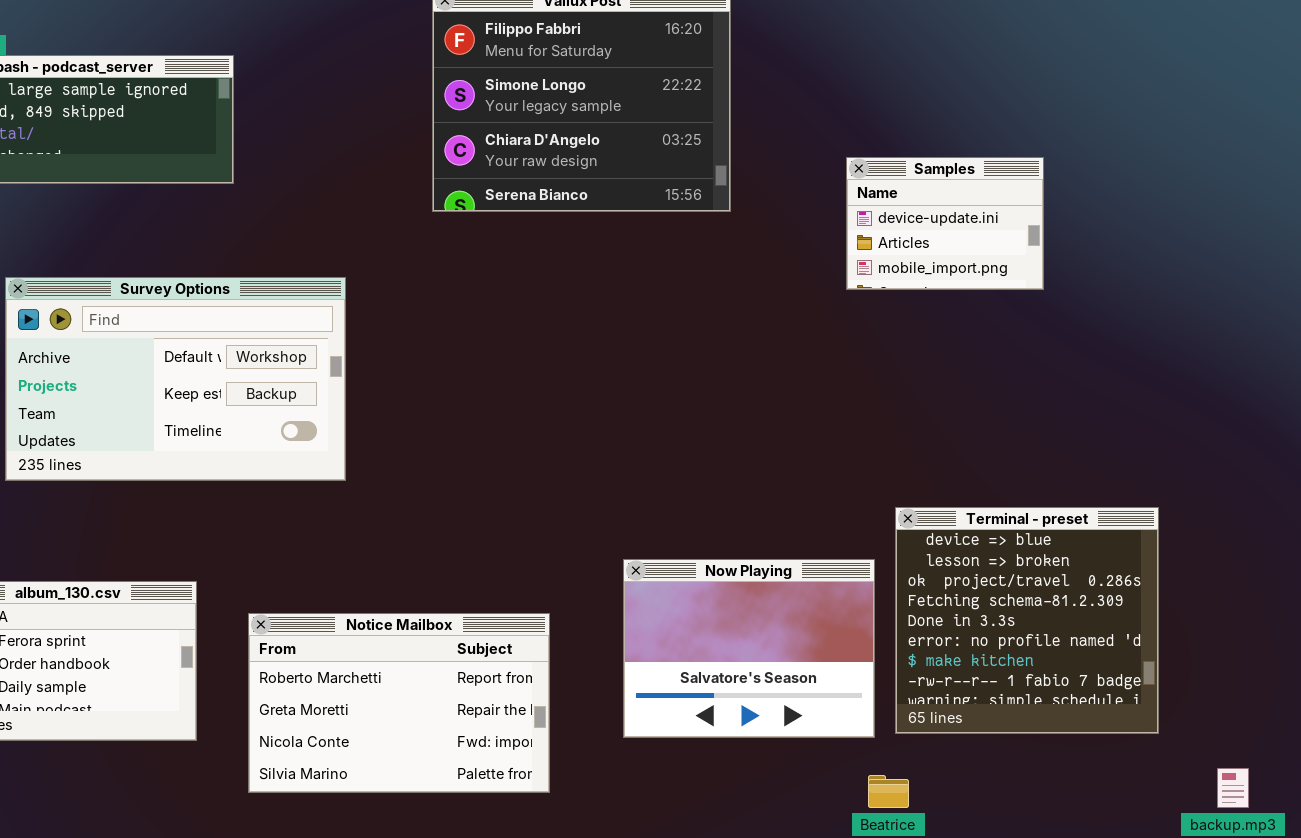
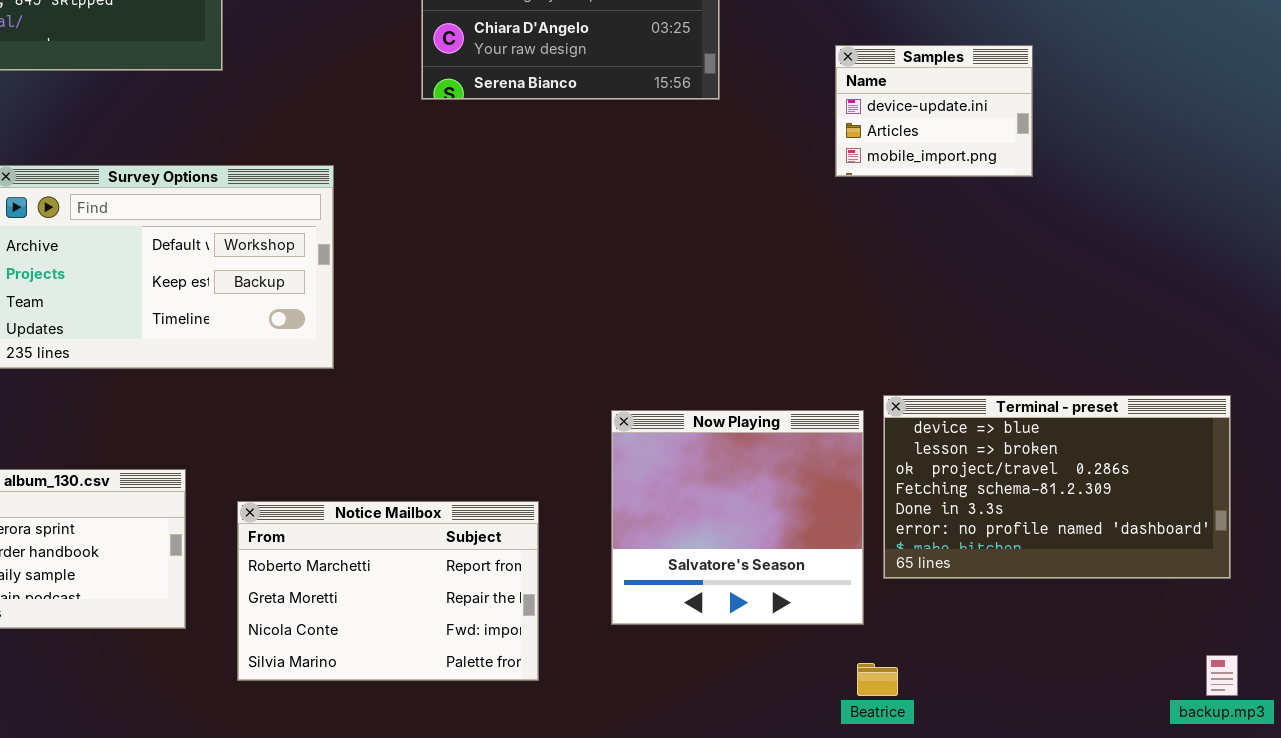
Terminal - preset: [895,507,1159,734] -> [883,395,1231,579], resized
Now Playing: [623,559,875,738] -> [611,410,864,625], resized

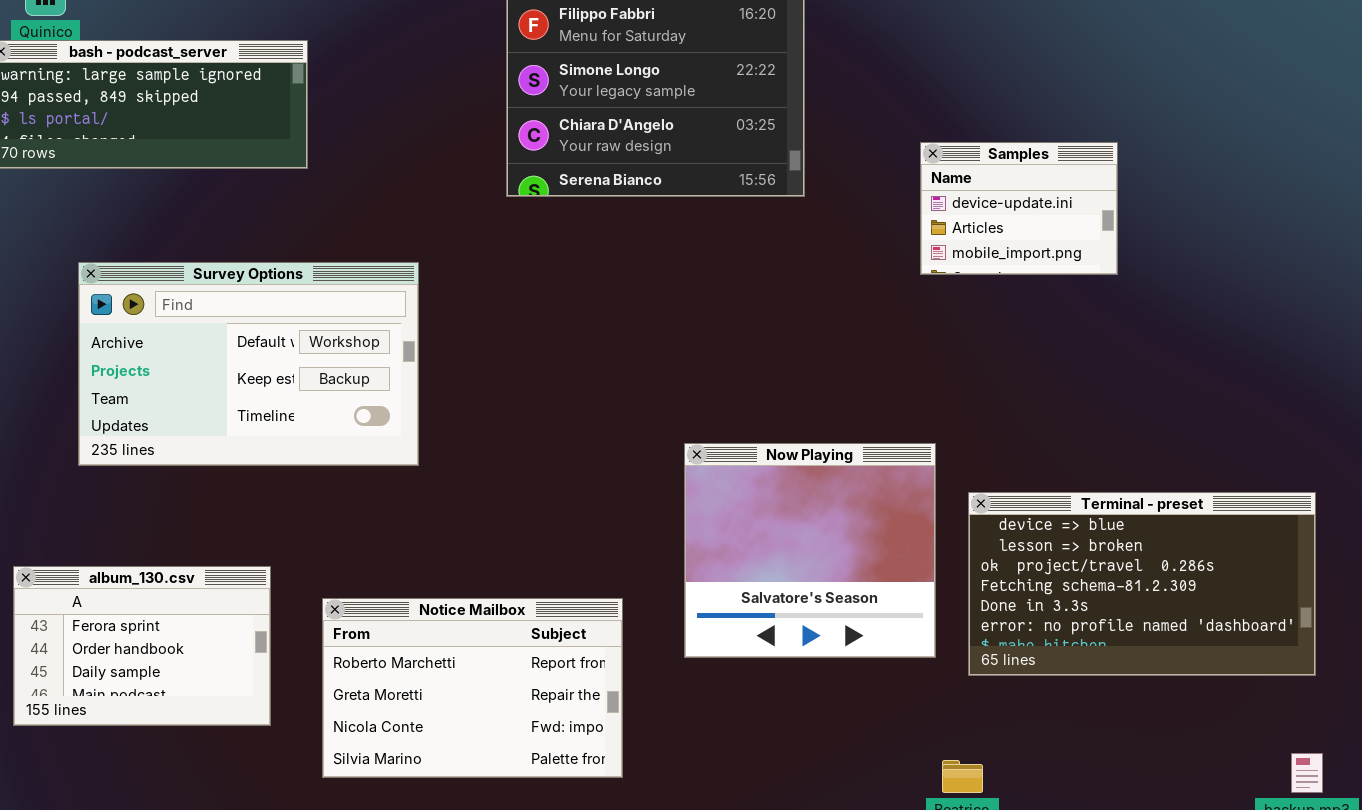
Now Playing: [611,410,864,625] -> [684,443,936,658], moved

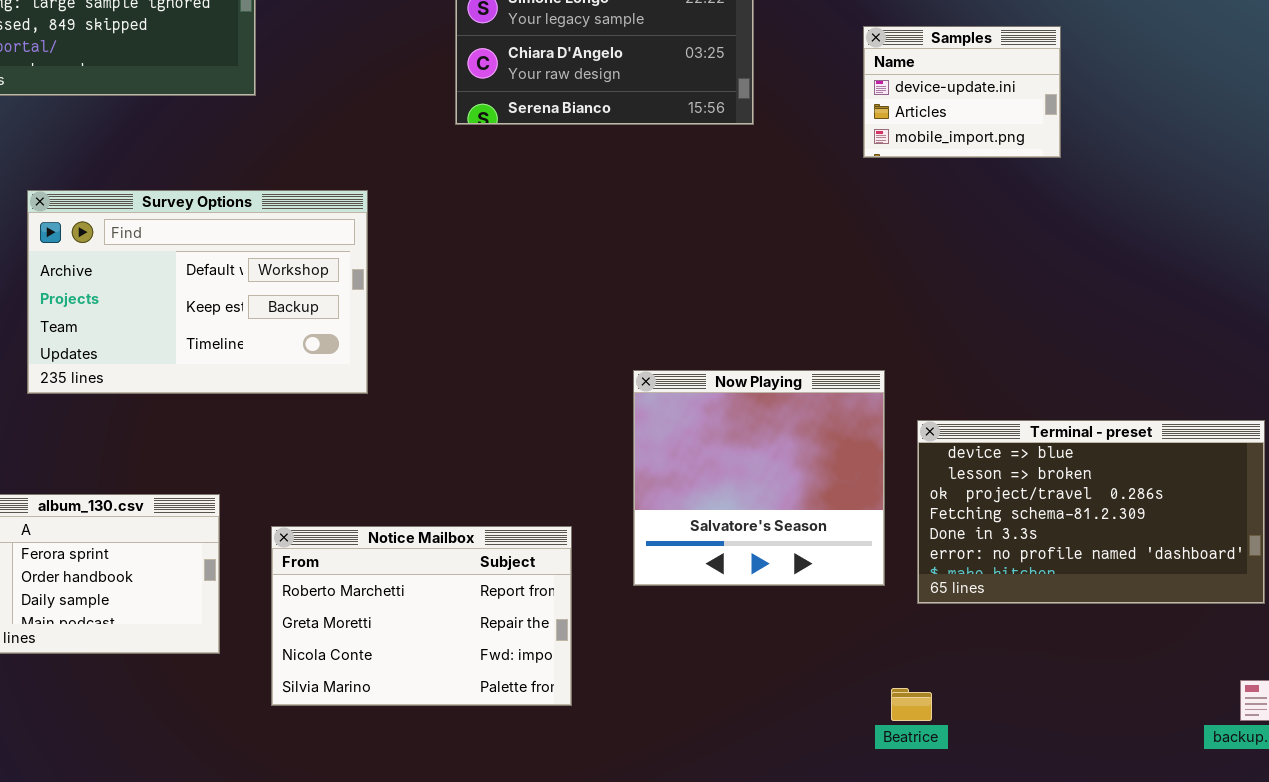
Samples: [920,142,1118,275] -> [863,26,1061,158], moved

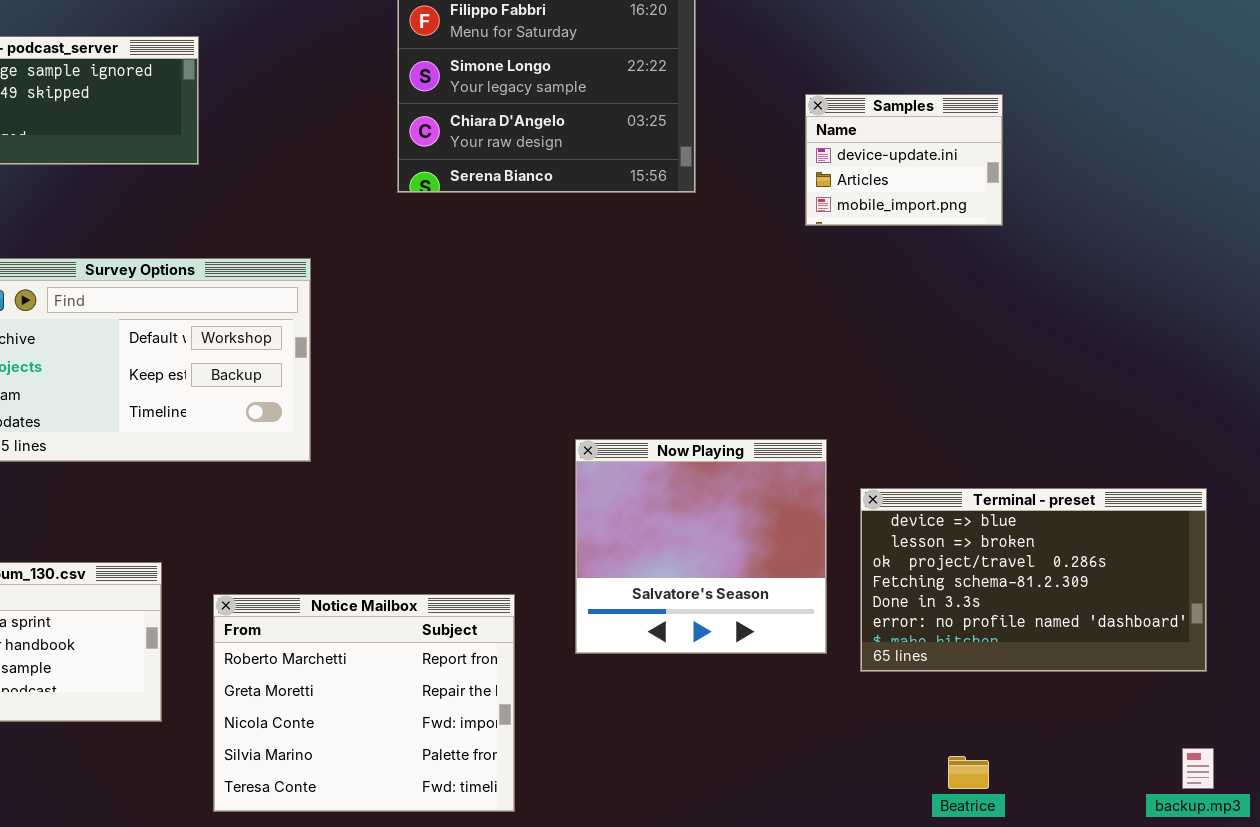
Notice Mailbox: [271,526,572,706] -> [213,594,515,812], resized
Beatrice: [891,688,932,721] -> [948,756,989,789], moved

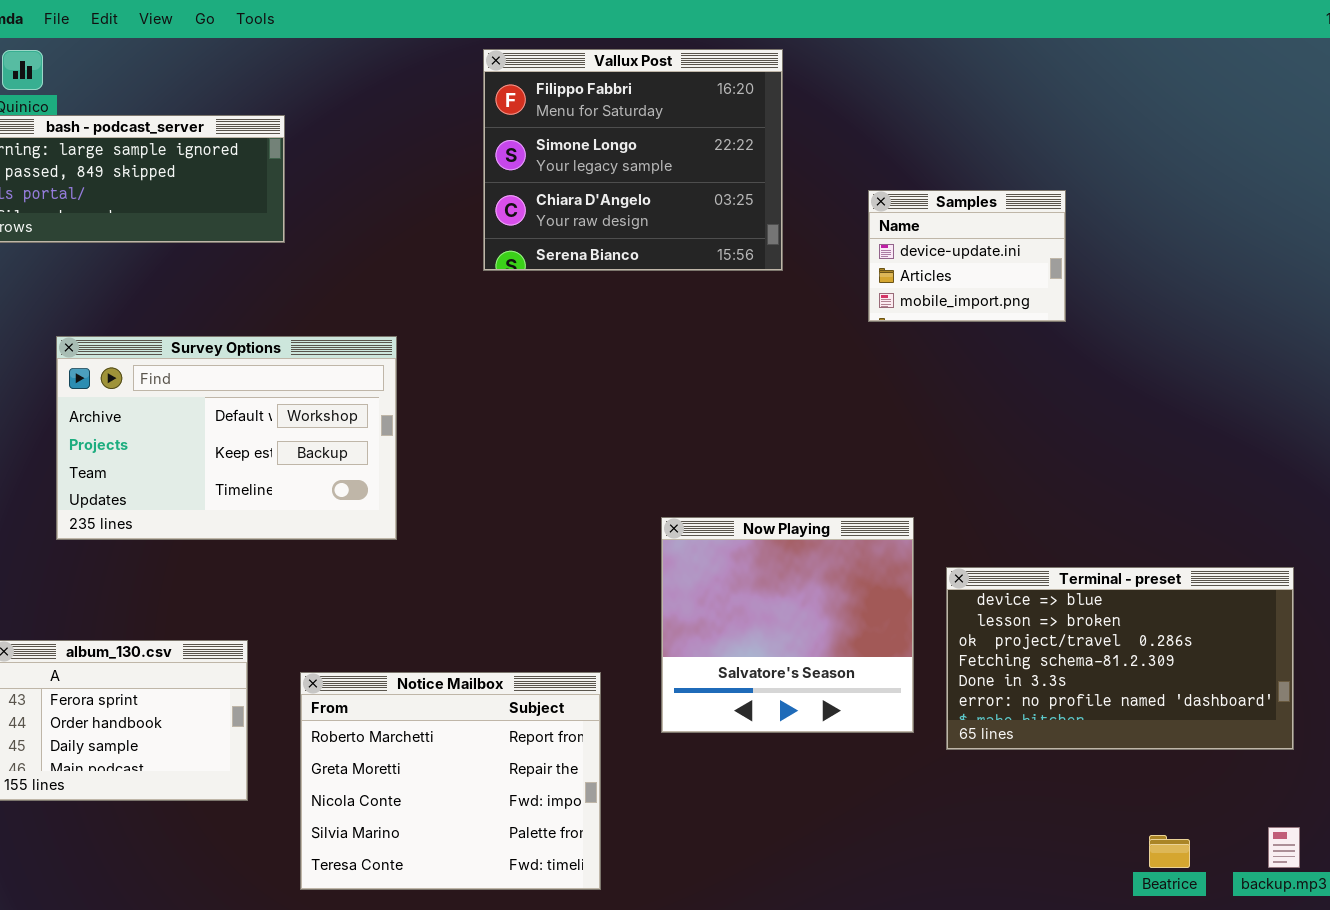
Samples: [805,94,1003,226] -> [868,190,1066,322], moved
Beatrice: [948,756,989,789] -> [1149,835,1190,868], moved

